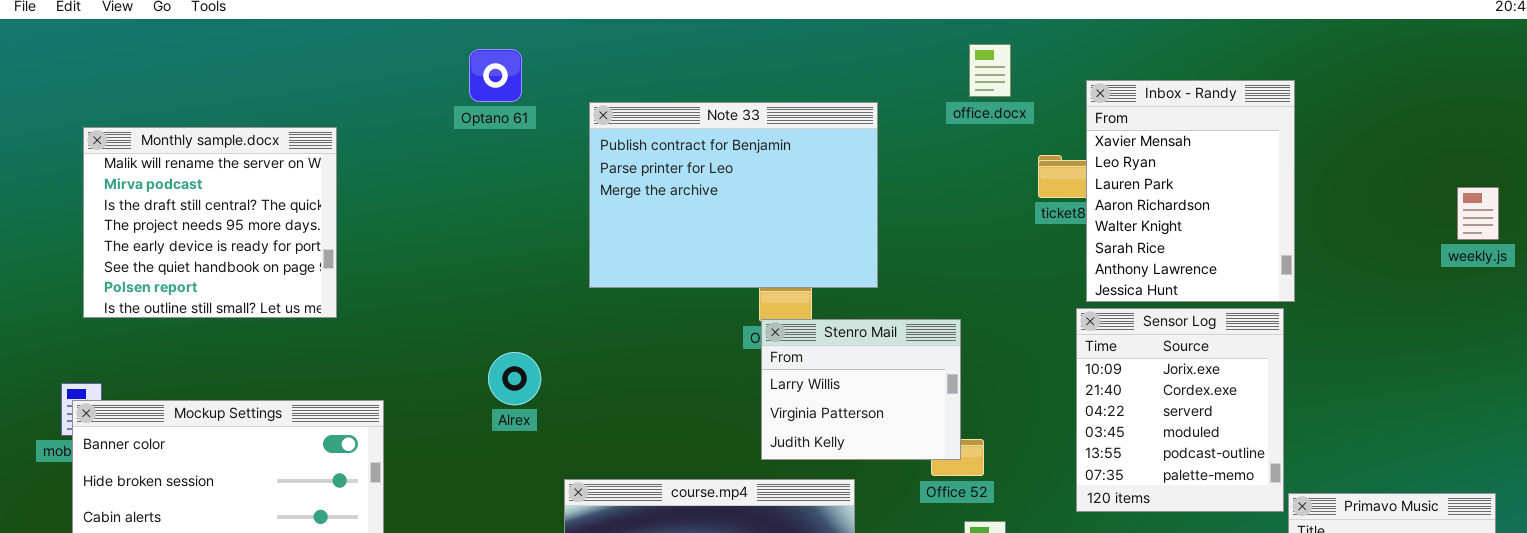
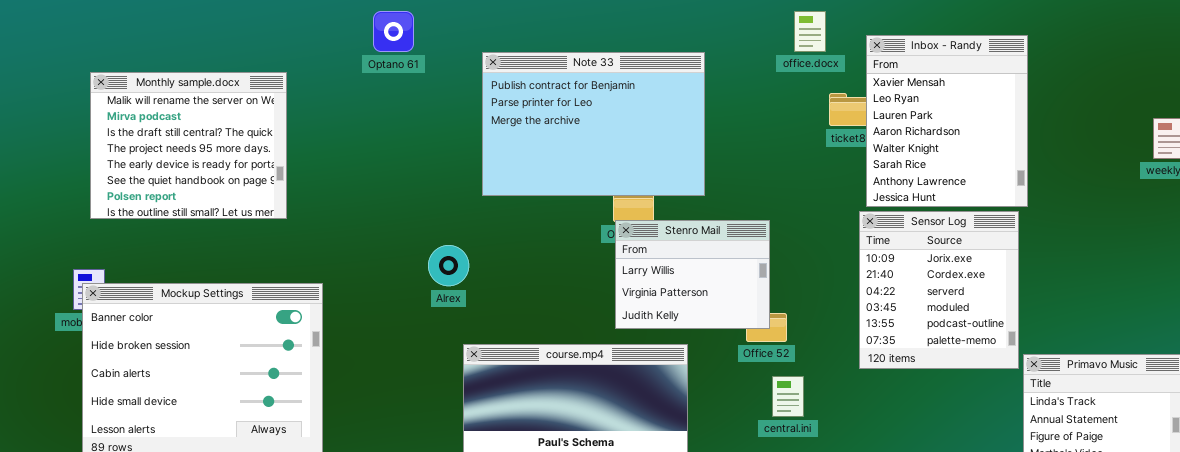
office.docx: [969,44,1011,97] -> [794,11,826,52], moved
Optano 61: [469,49,522,102] -> [373,11,414,52], moved
Alrex: [488,352,541,405] -> [428,245,469,286], moved

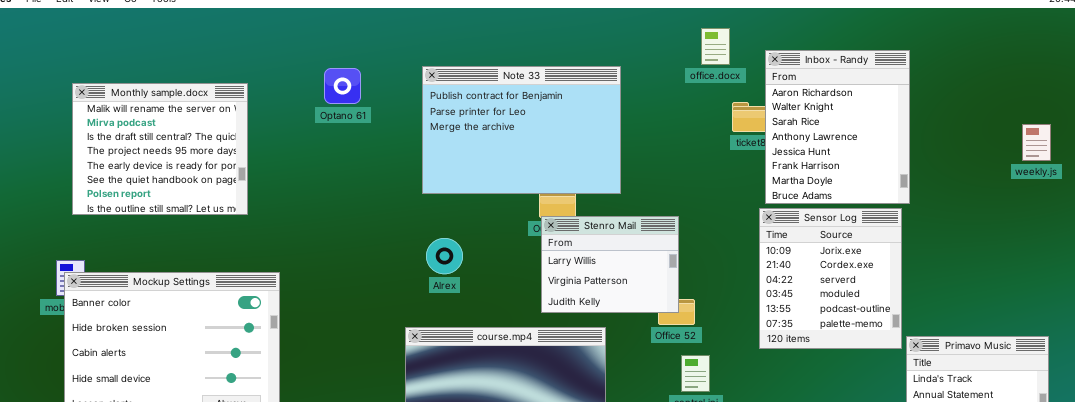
Optano 61: [373,11,414,52] -> [324,68,361,104], moved
Inbox - Randy: [866,35,1028,207] -> [765,50,910,204], scrolled down 3 rows
Alrex: [428,245,469,286] -> [426,238,463,274], moved

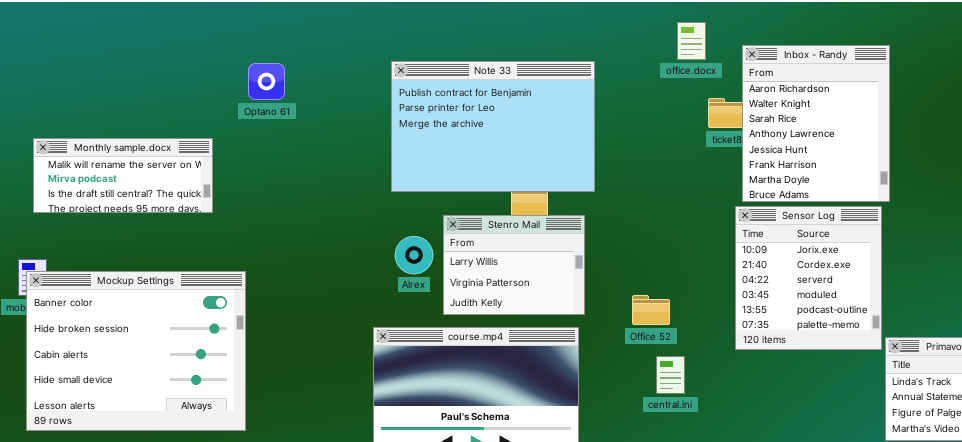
Optano 61: [324,68,361,104] -> [248,63,285,100], moved
Monthly sample.docx: [72,83,248,215] -> [33,138,213,213], resized
Stenro Mail: [541,216,679,313] -> [443,215,585,315], moved

